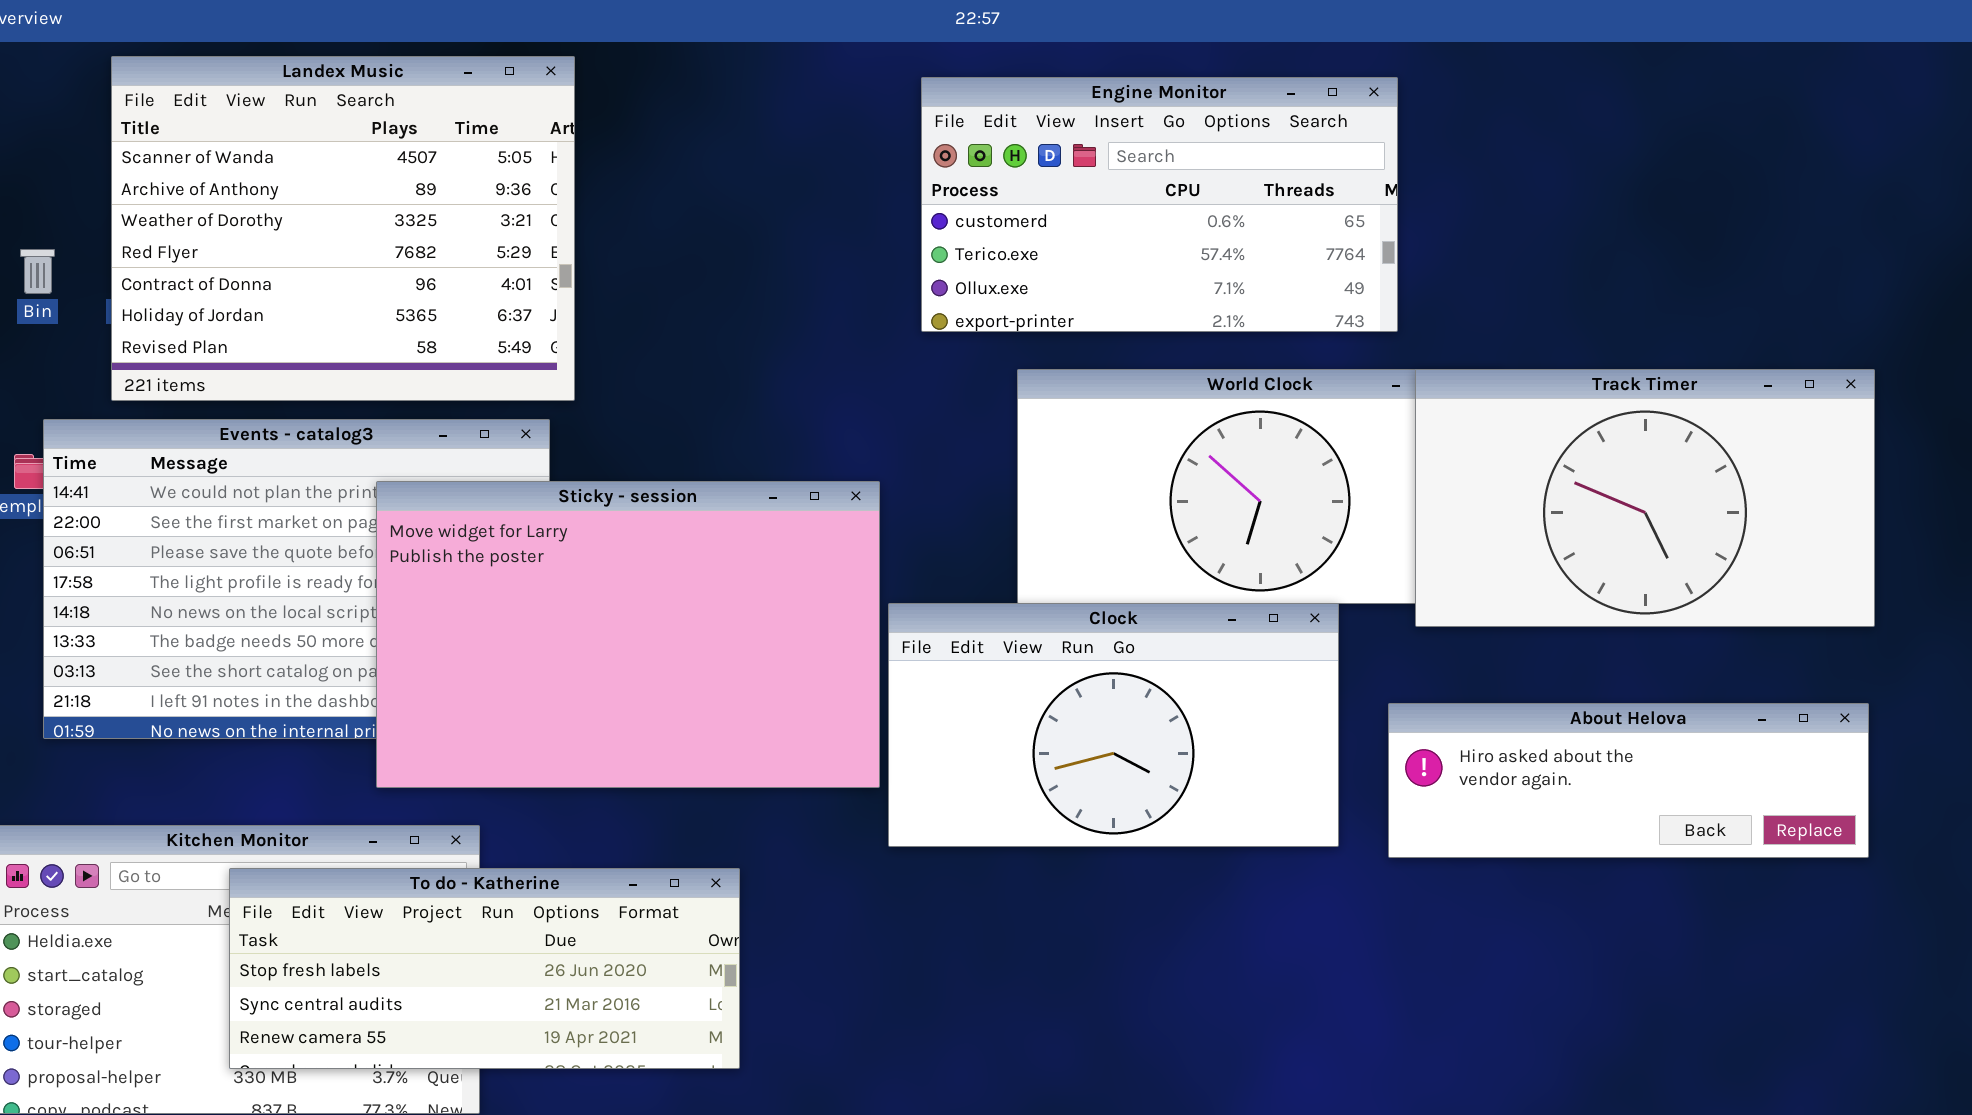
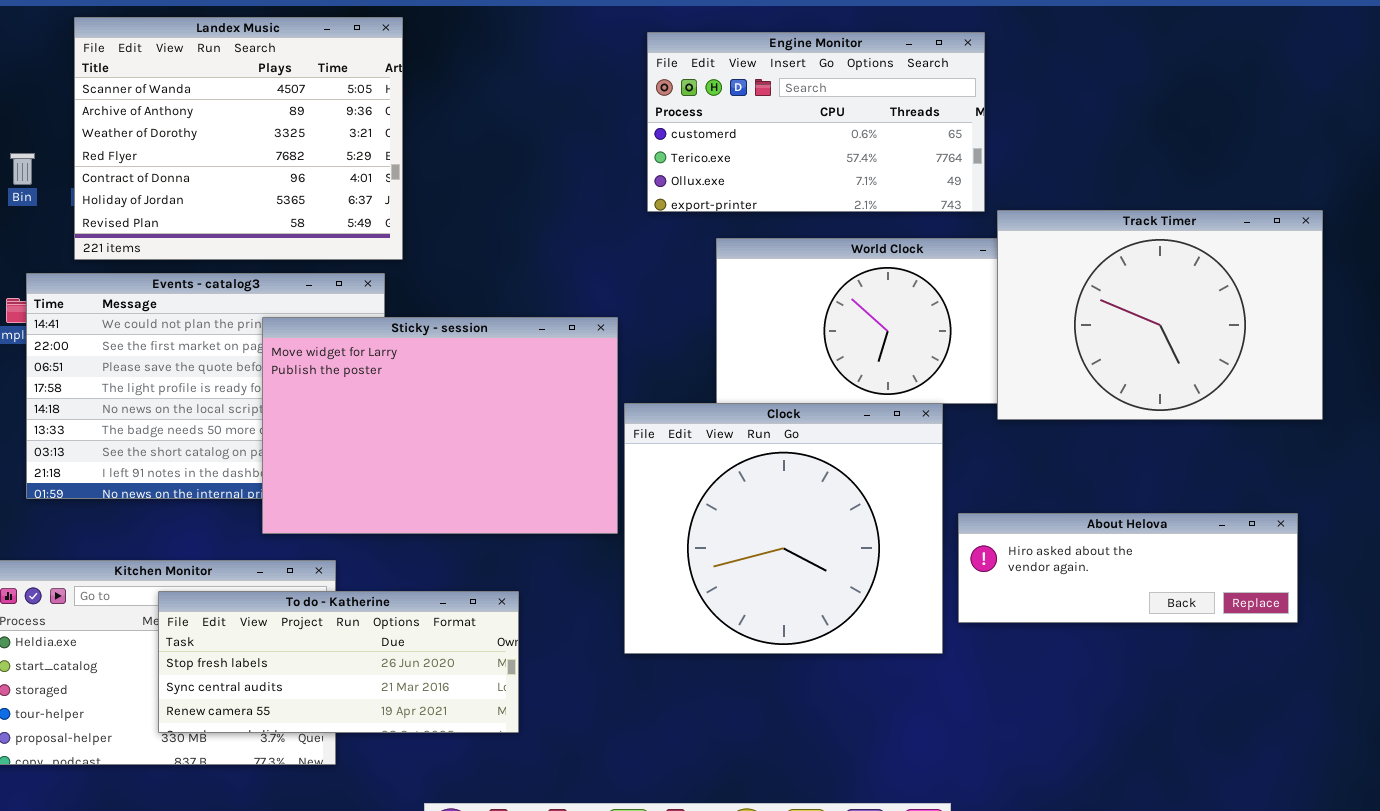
Track Timer: [1415,369,1875,627] -> [997,210,1323,420], resized
Clock: [888,603,1339,847] -> [624,403,943,654], resized
About Helova: [1388,703,1869,858] -> [958,513,1298,623], moved

